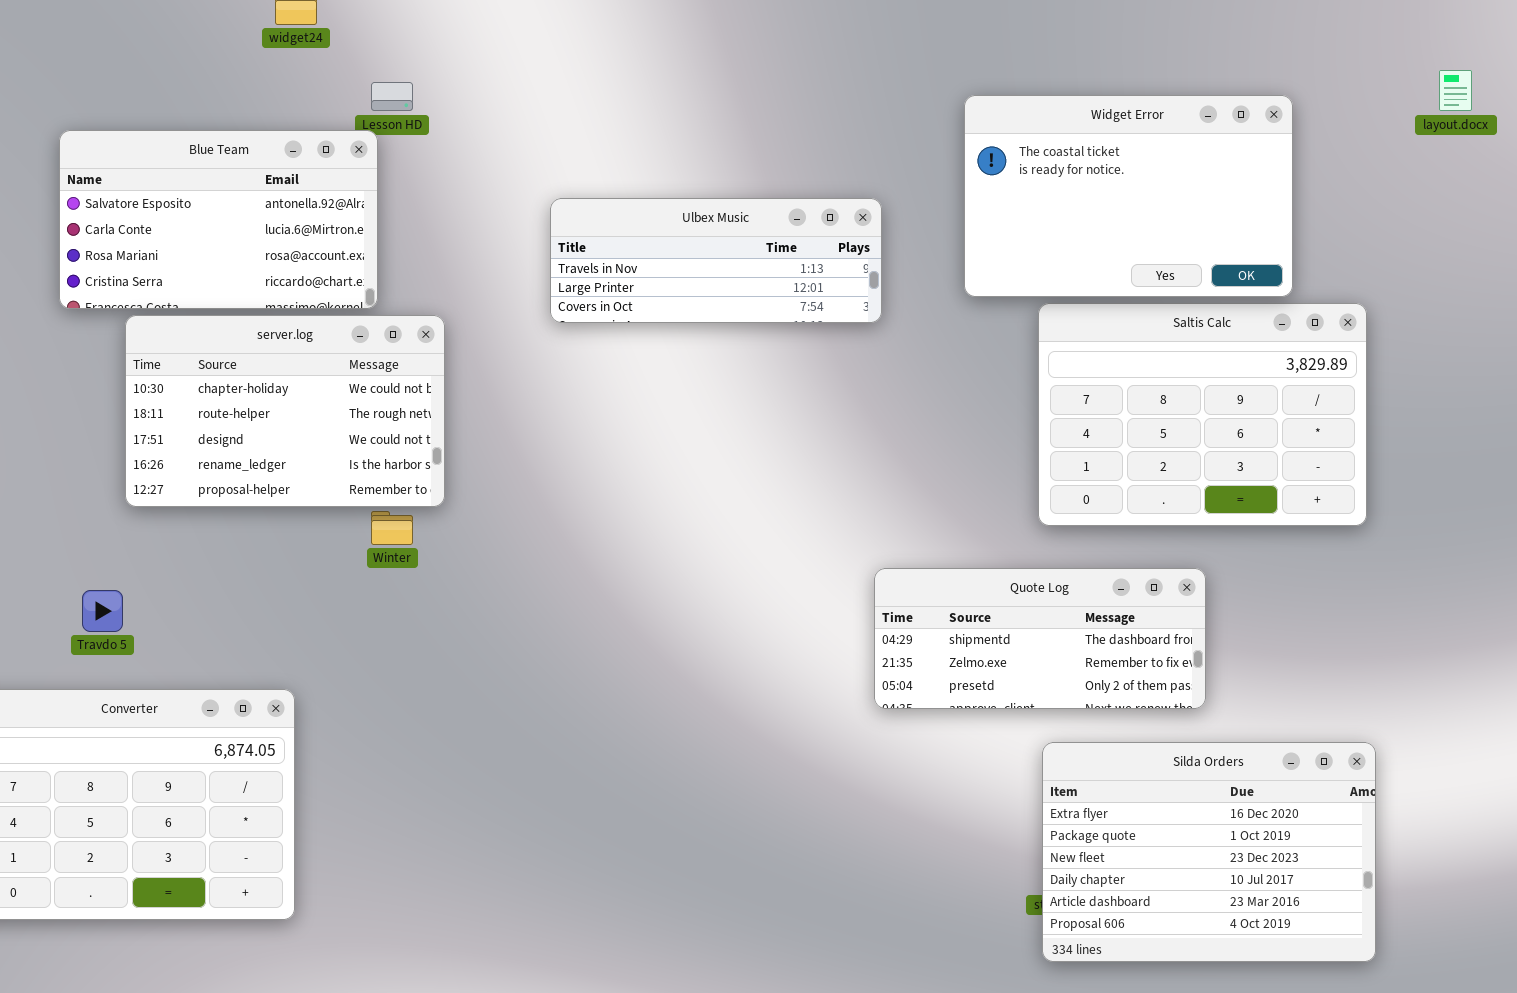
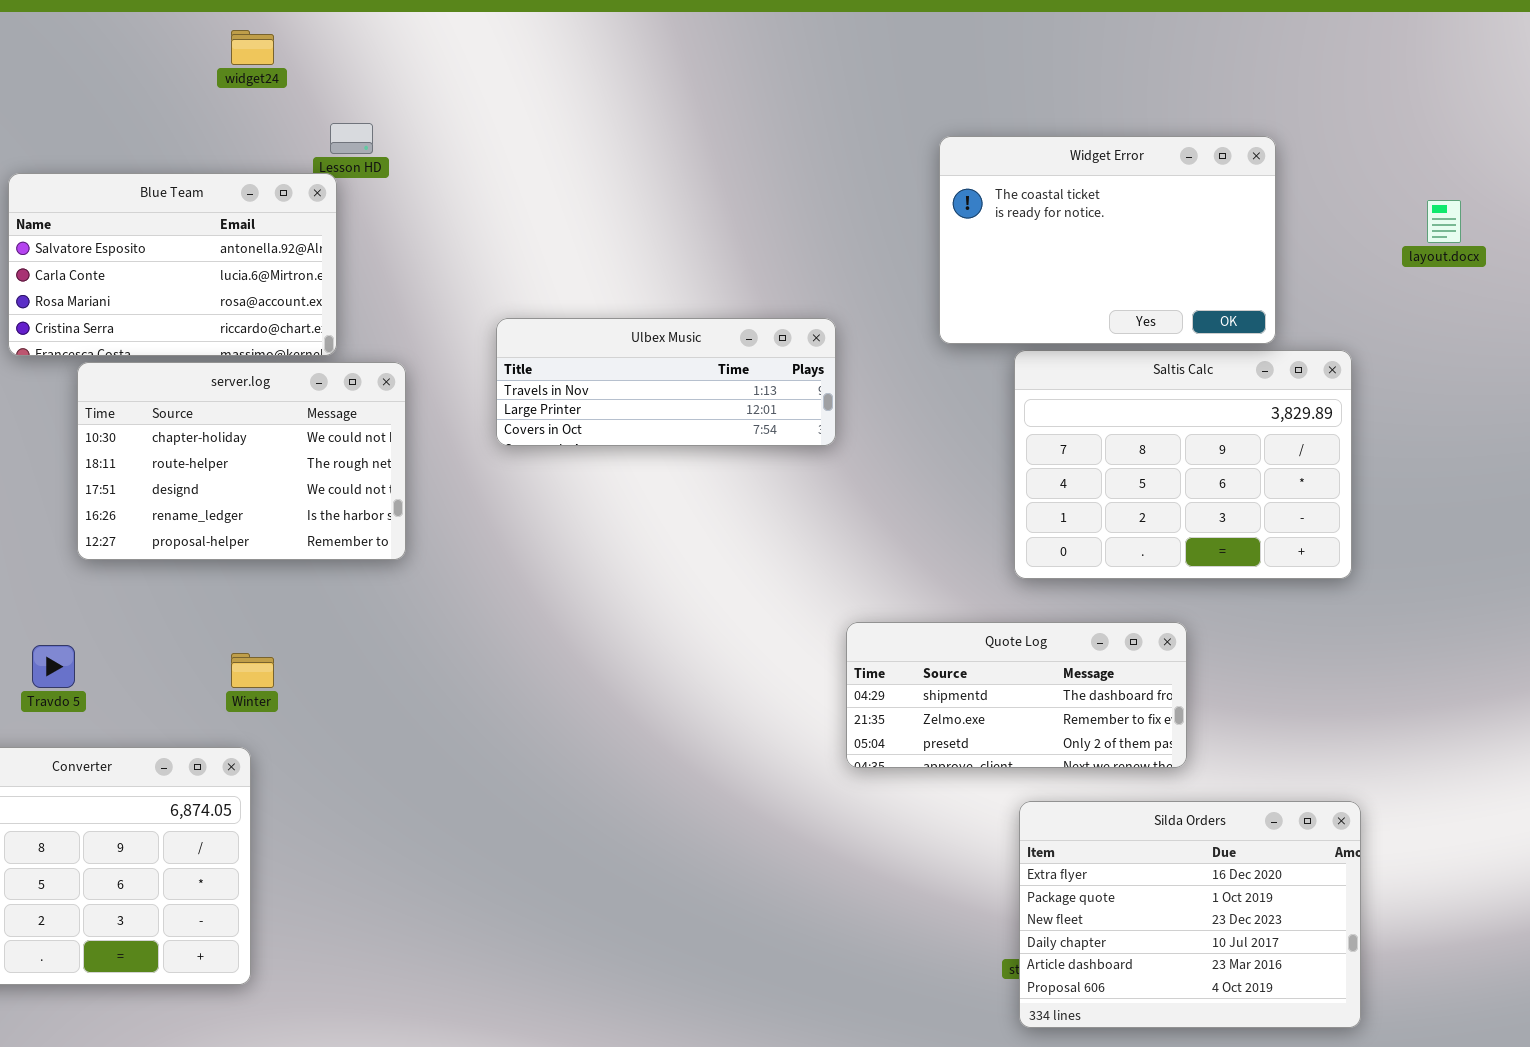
layout.docx: [1439,70,1472,111] -> [1427,200,1461,243], moved
Ulbex Music: [550,198,882,323] -> [496,318,836,446], moved
Winter: [371,511,413,545] -> [231,653,274,688], moved

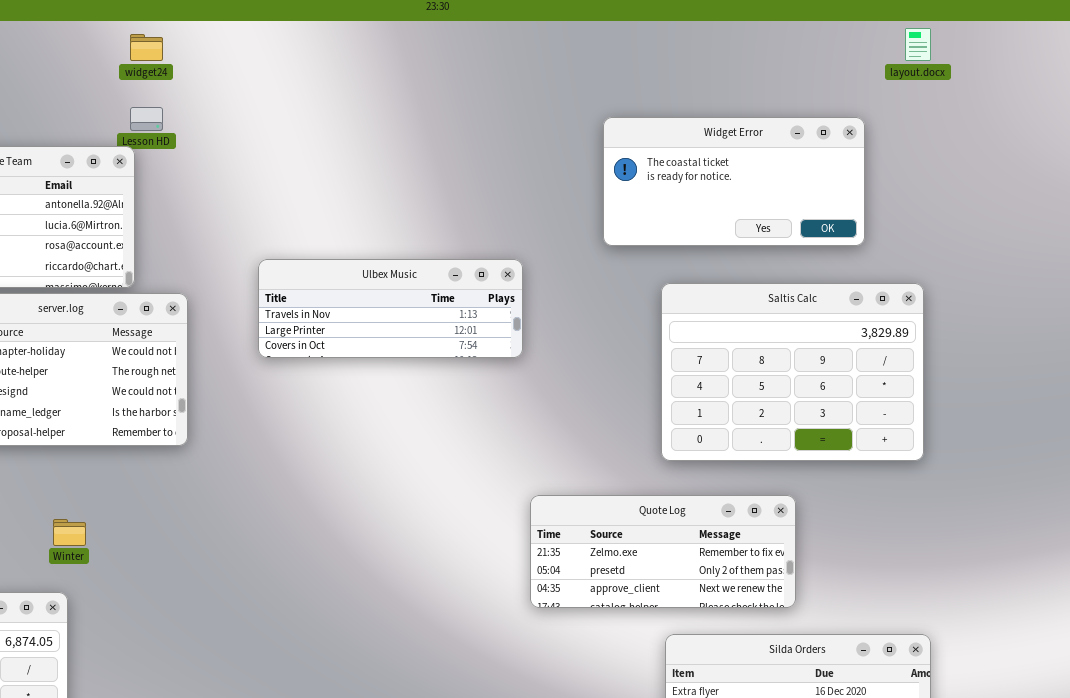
widget24: [231,30,274,65] -> [130,34,163,61], moved
Widget Error: [939,136,1276,344] -> [603,117,865,246], resized
layout.docx: [1427,200,1461,243] -> [905,28,931,61], moved
Quote Log: [846,622,1187,768] -> [530,495,796,608], scrolled down 1 row

